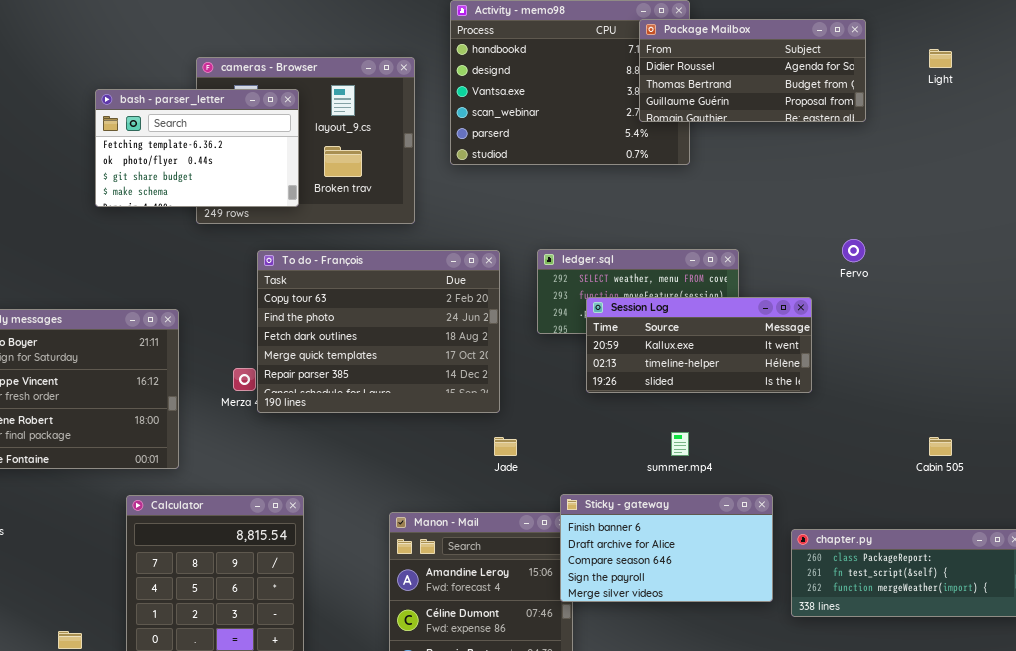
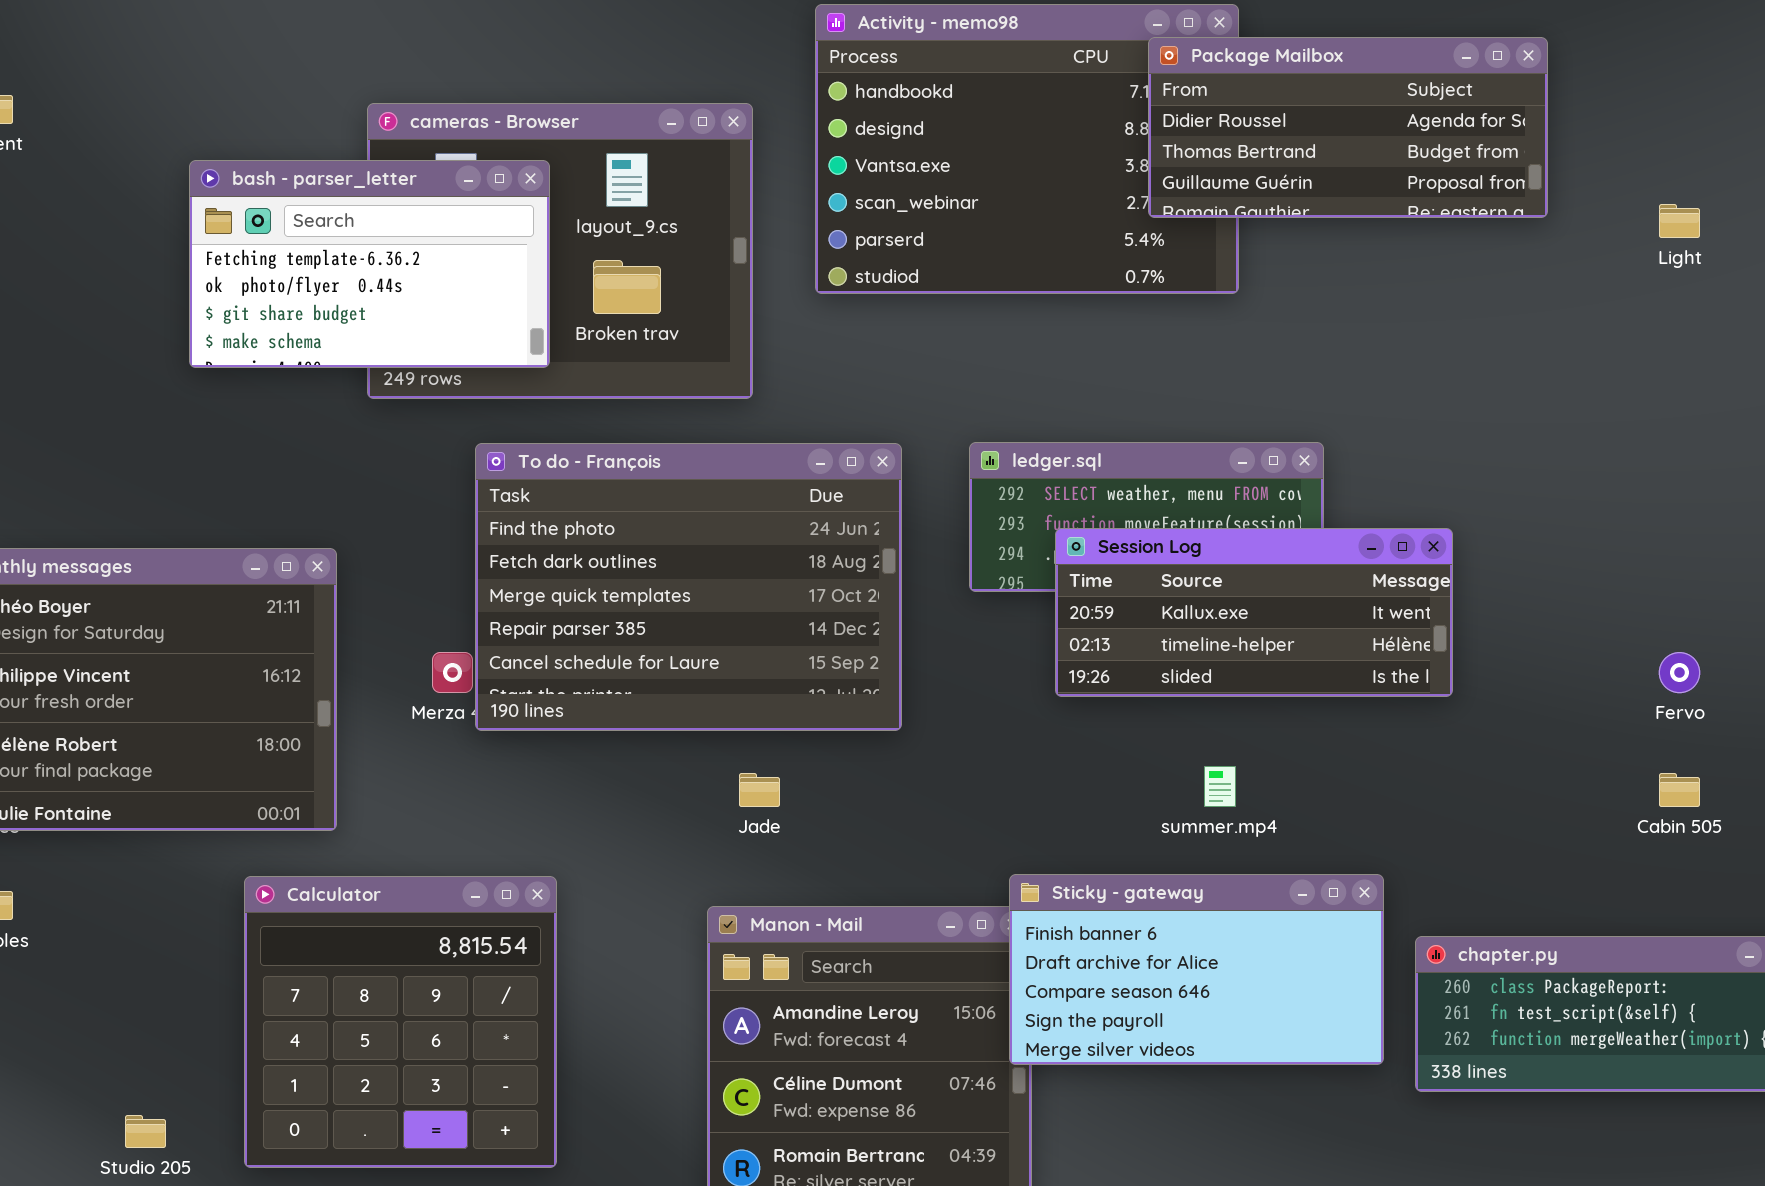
Light: [929,49,952,68] -> [1659,204,1700,238], moved
Fervo: [842,239,865,262] -> [1659,652,1700,693], moved
To do - François: [257,250,500,413] -> [475,443,902,731], scrolled down 1 row
Jade: [494,437,517,456] -> [739,773,780,807], moved

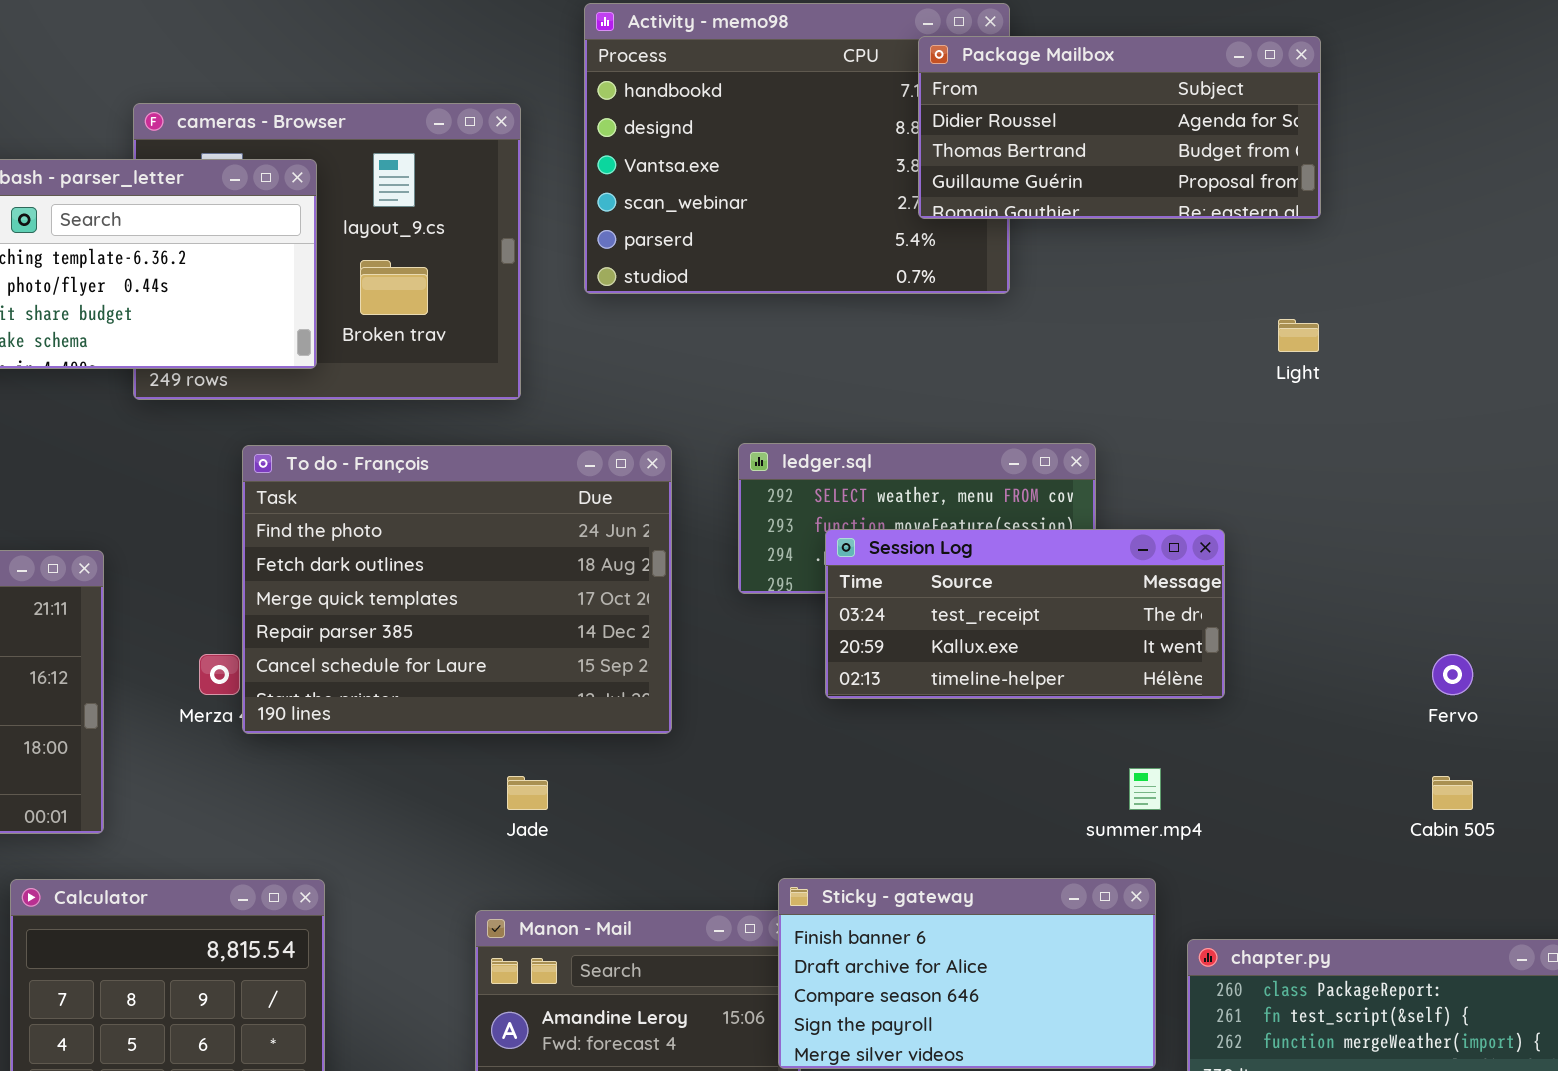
Light: [1659,204,1700,238] -> [1278,319,1319,352], moved
Session Log: [1055,528,1453,697] -> [825,529,1225,699], scrolled up 1 row
summer.mp4: [1204,766,1236,807] -> [1129,768,1161,810], moved

